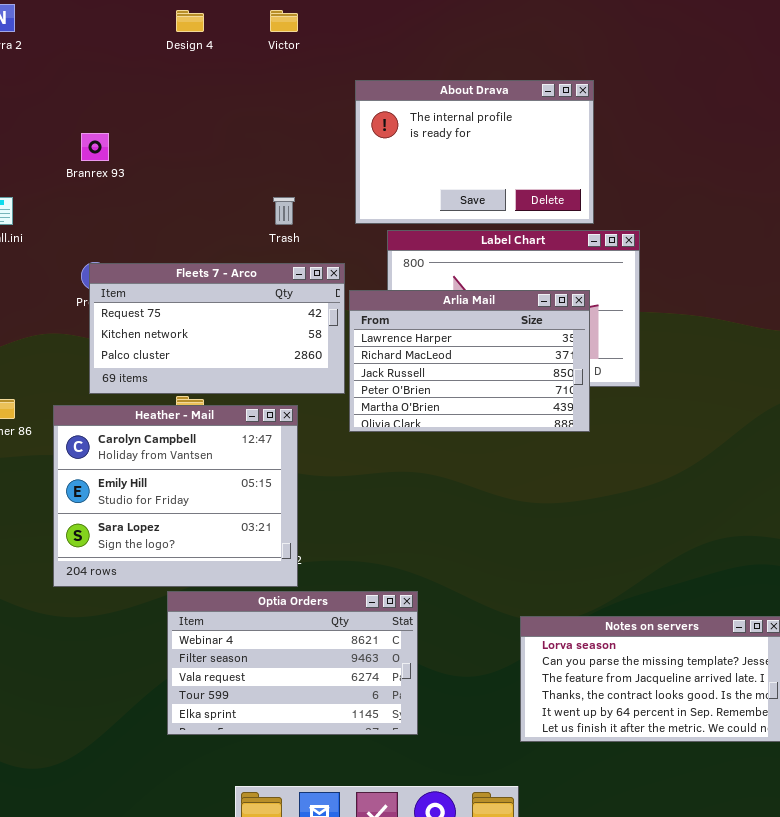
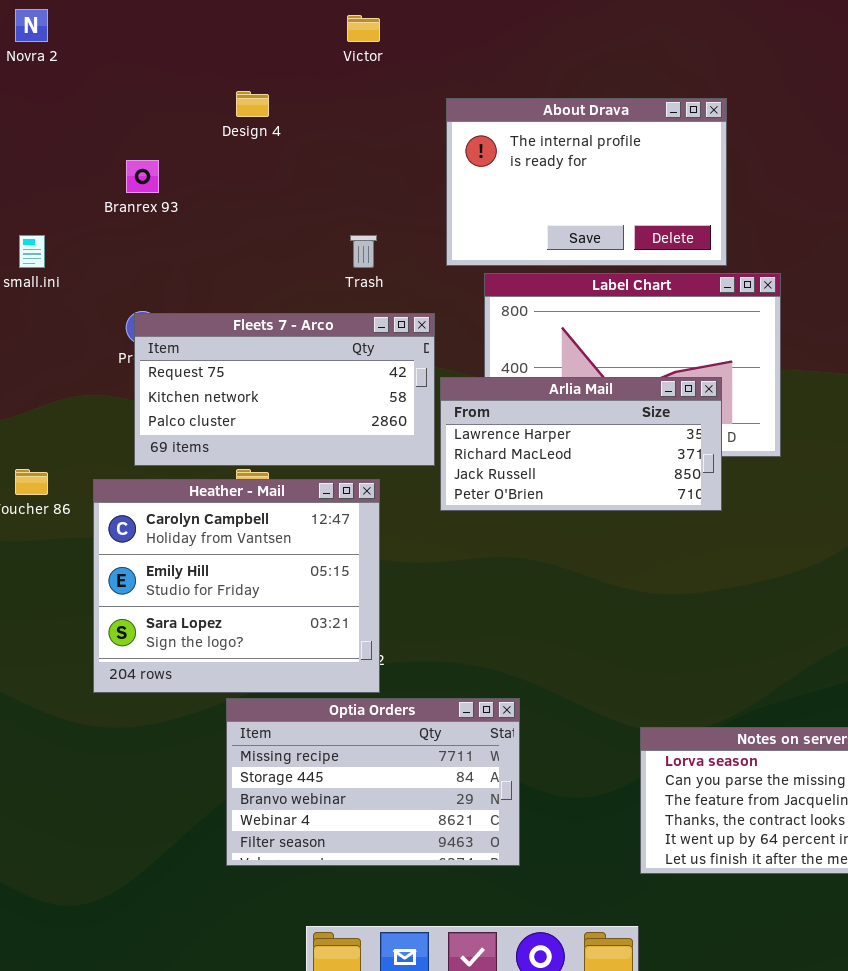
Design 4: [176,10,204,32] -> [236,91,269,117], moved
Arlia Mail: [349,290,590,432] -> [440,377,722,511], resized
Optia Orders: [167,591,418,735] -> [226,698,520,866], scrolled up 3 rows

